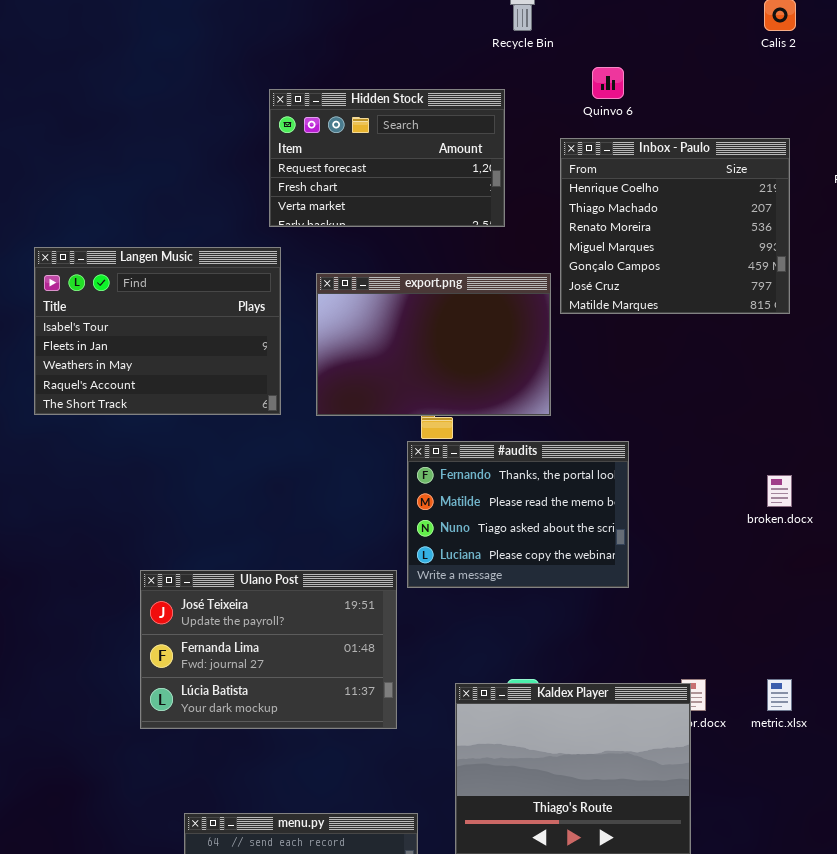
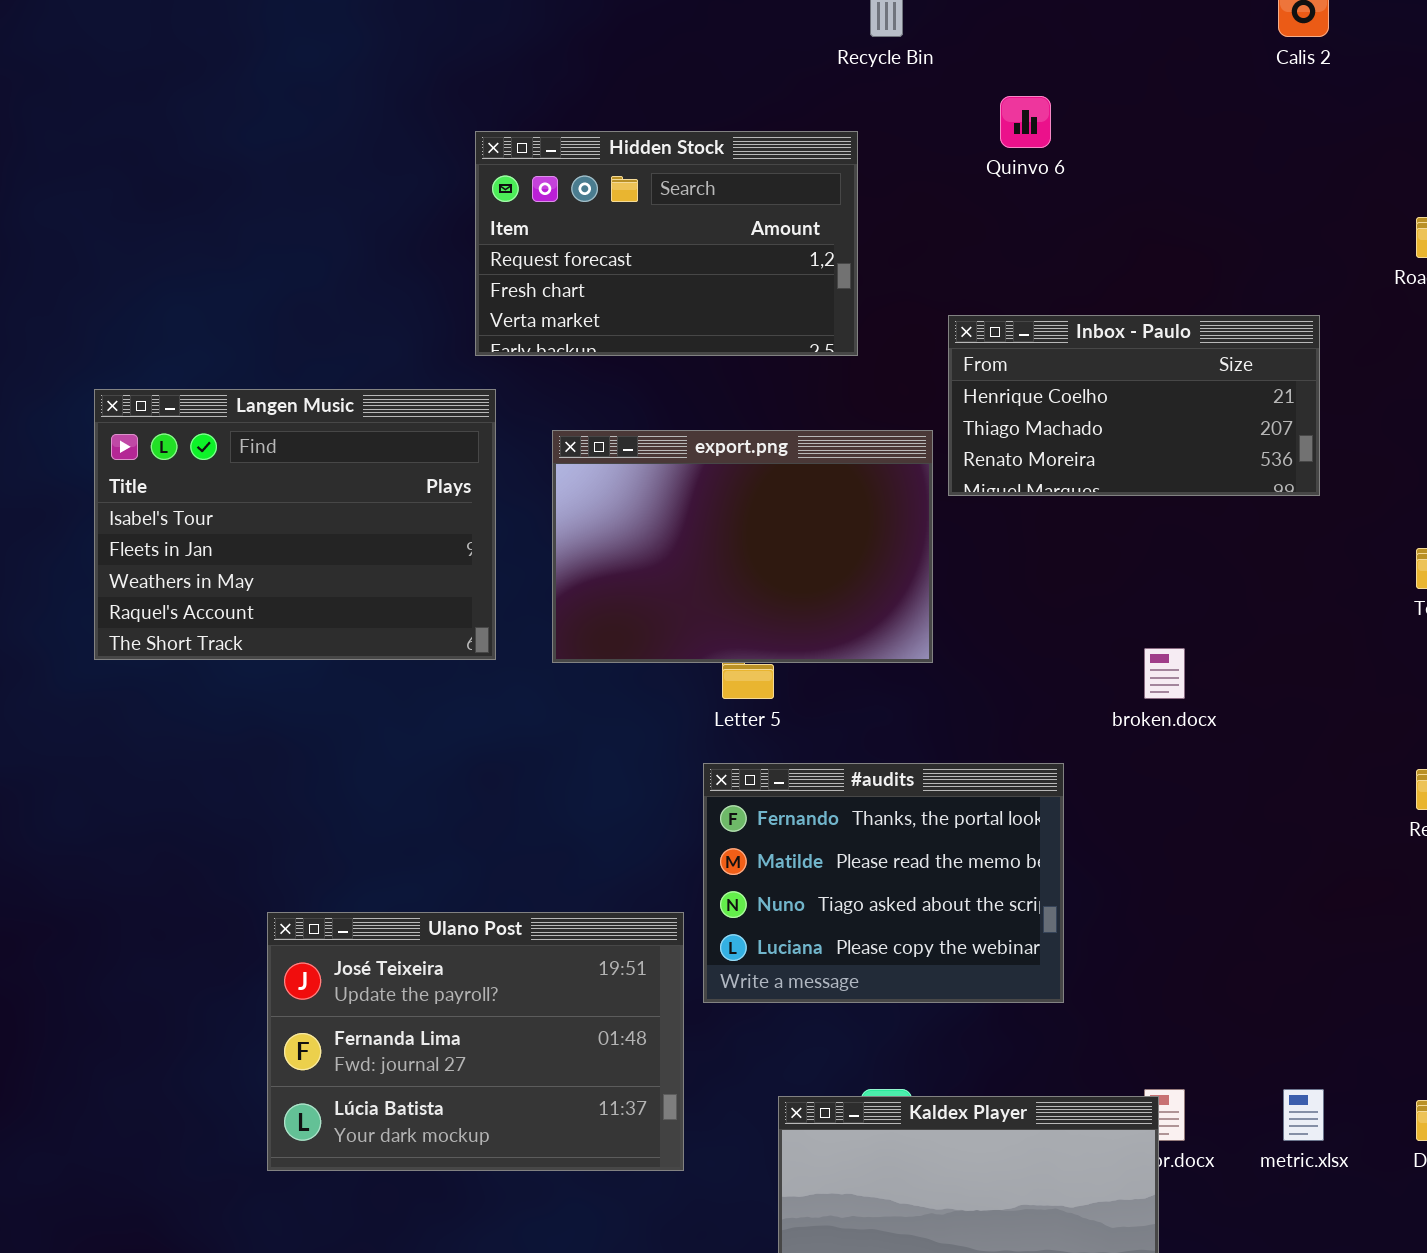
Inbox - Paulo: [560,138,790,314] -> [948,315,1320,496], resized
#audits: [407,441,629,588] -> [703,763,1064,1003], moved
broken.docx: [767,475,792,507] -> [1144,648,1185,699], moved

